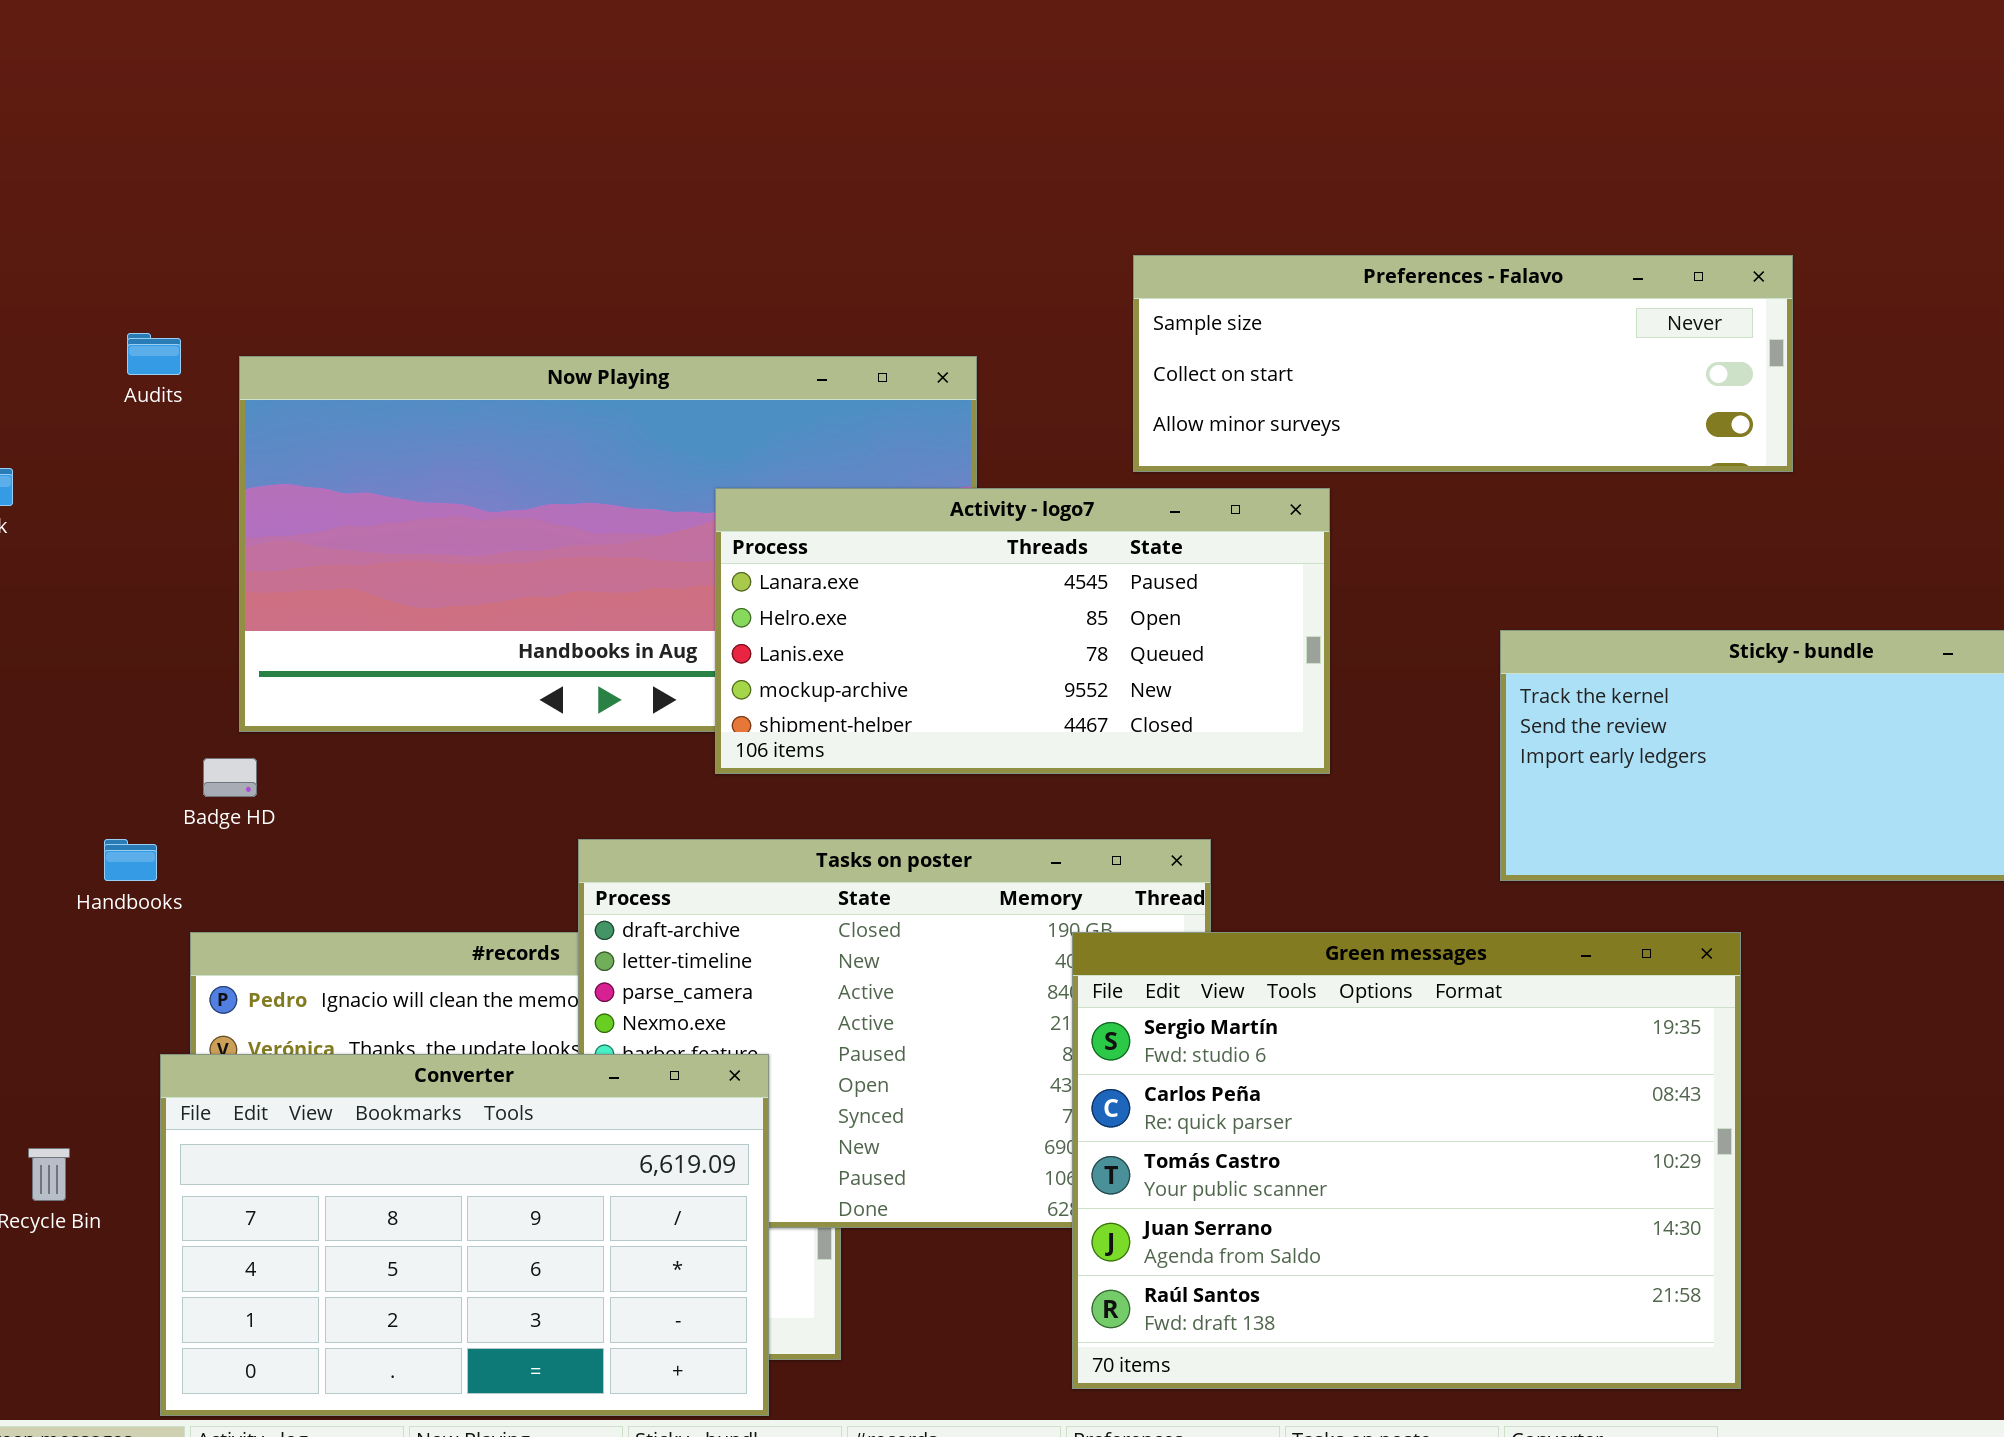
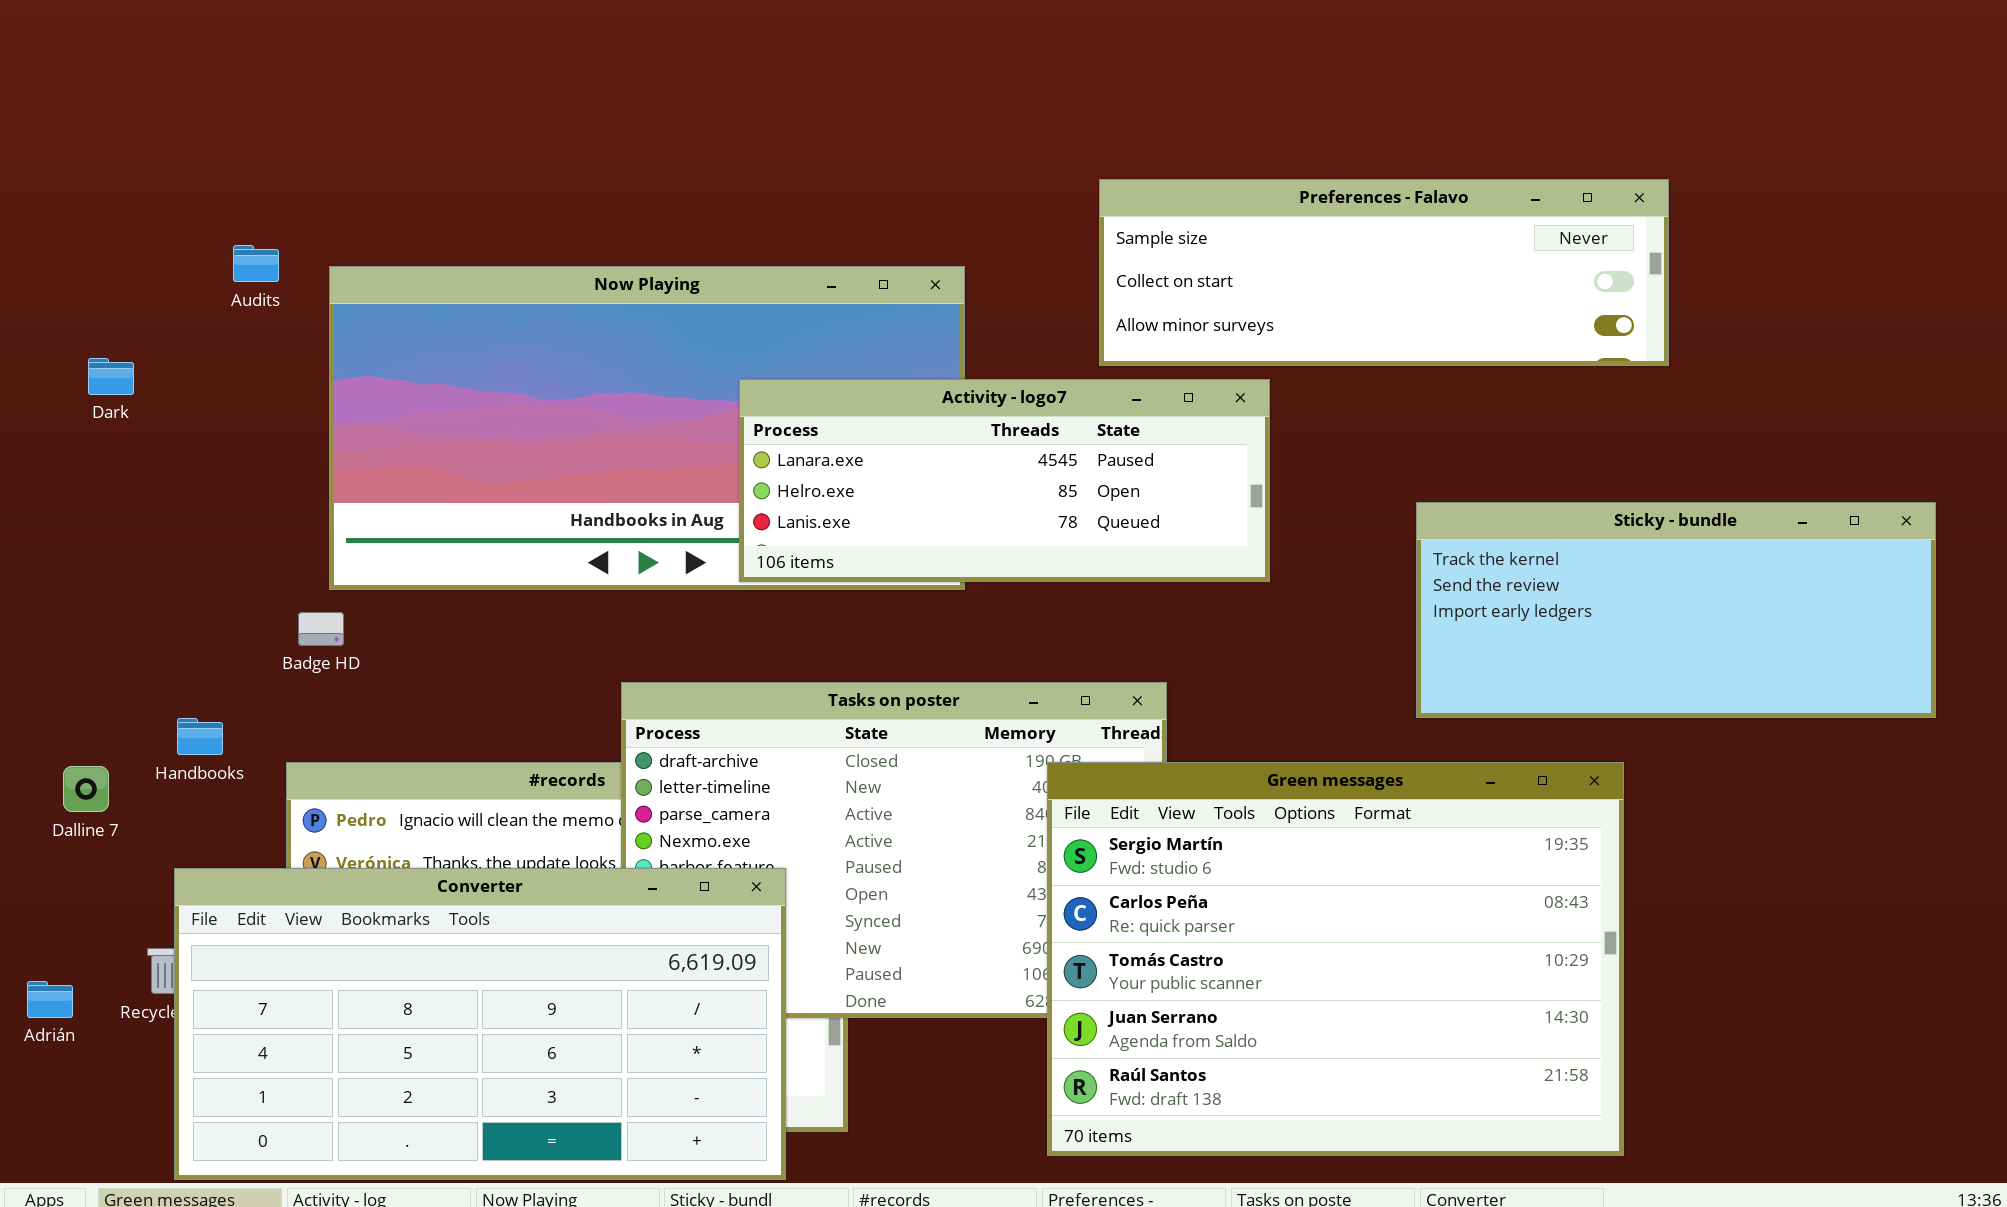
Activity - logo7: [715,488,1330,774] -> [739,379,1270,582], resized
Handbooks: [104,839,157,881] -> [177,718,223,755], moved
Converter: [160,1054,769,1416] -> [174,868,786,1180], resized

